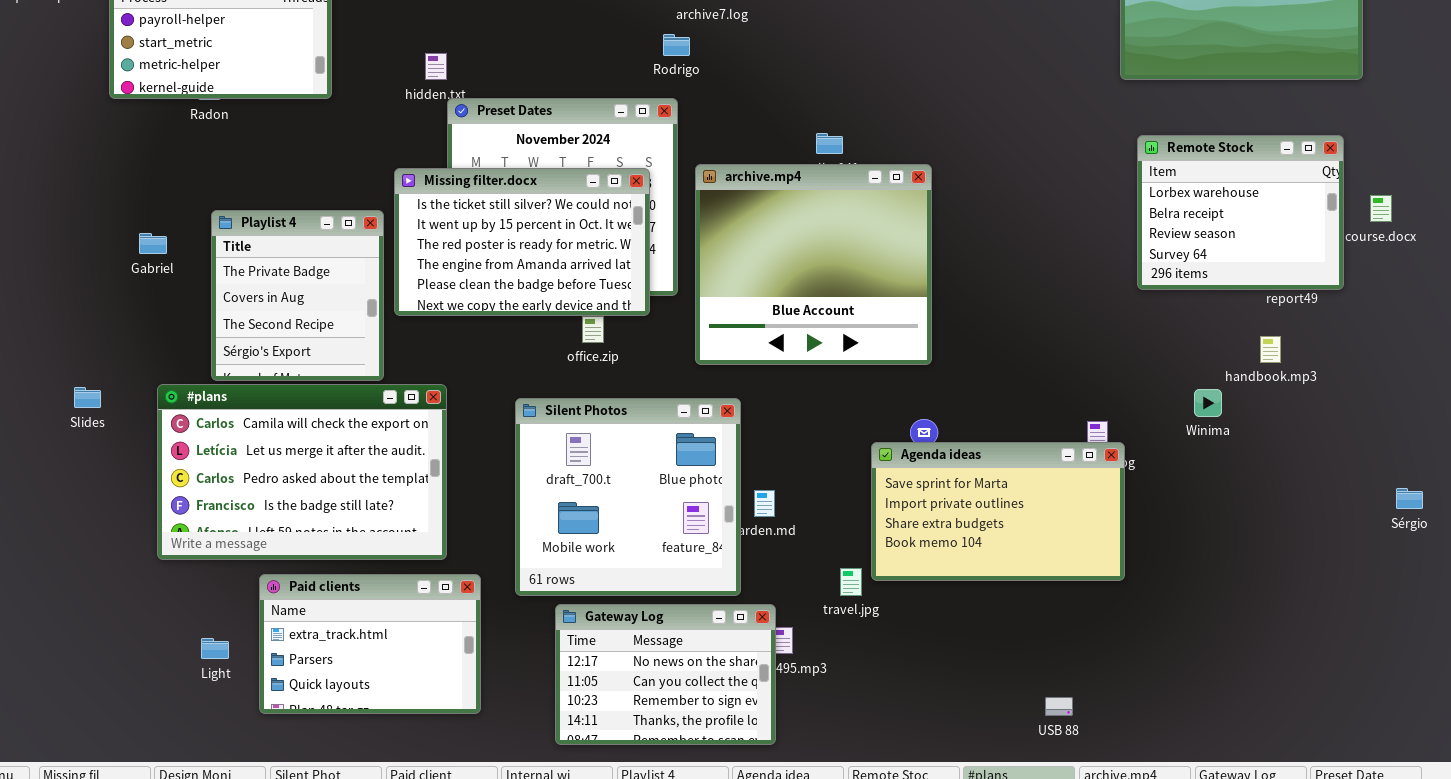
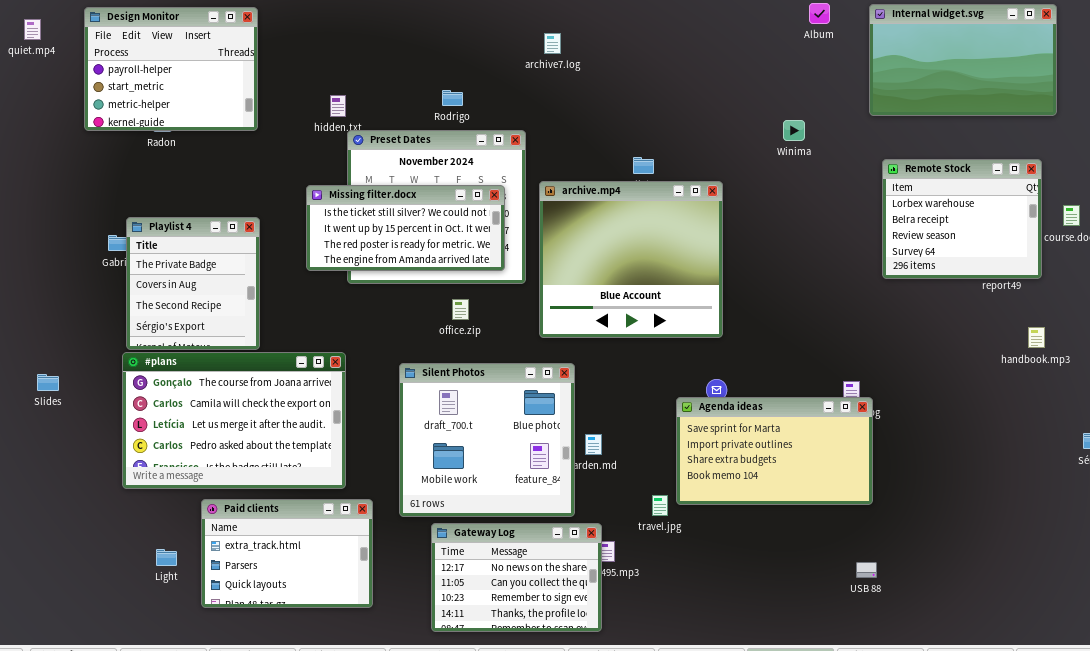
Rodrigo: [663,34,690,56] -> [442,90,463,106], moved
Missing filter.docx: [394,168,650,316] -> [306,185,505,271], resized
Playlist 4: [211,210,384,381] -> [126,217,260,350], moved
handbook.mp3: [1260,336,1281,363] -> [1028,327,1045,348], moved
#plans: [157,384,447,560] -> [122,352,346,489], scrolled up 1 row
Slides: [74,387,101,408] -> [37,374,59,391], moved
Winima: [1194,389,1222,417] -> [783,120,805,141], moved
USB 88: [1045,697,1073,716] -> [856,562,877,578], moved

